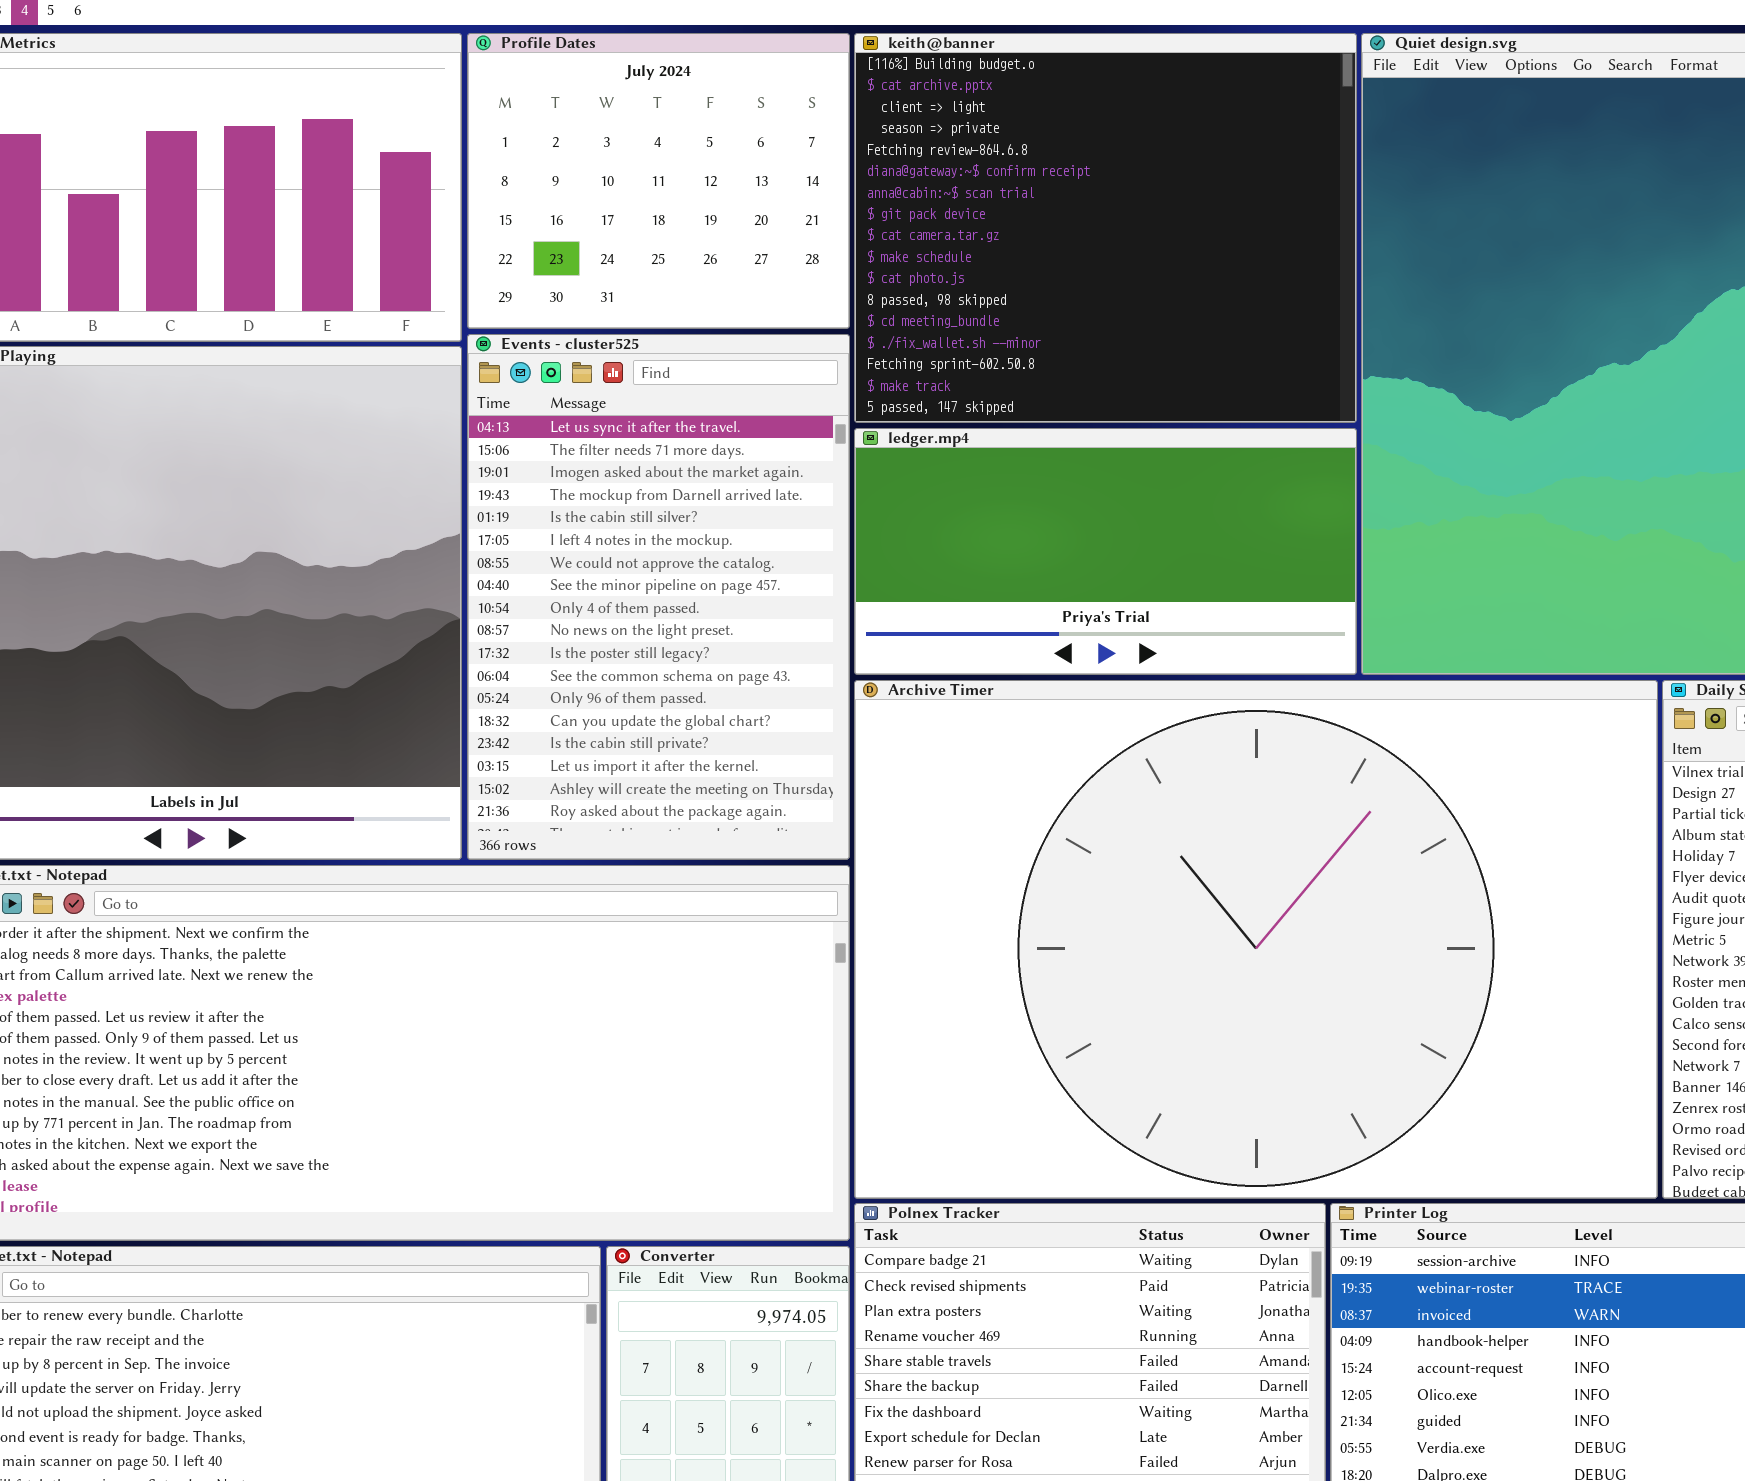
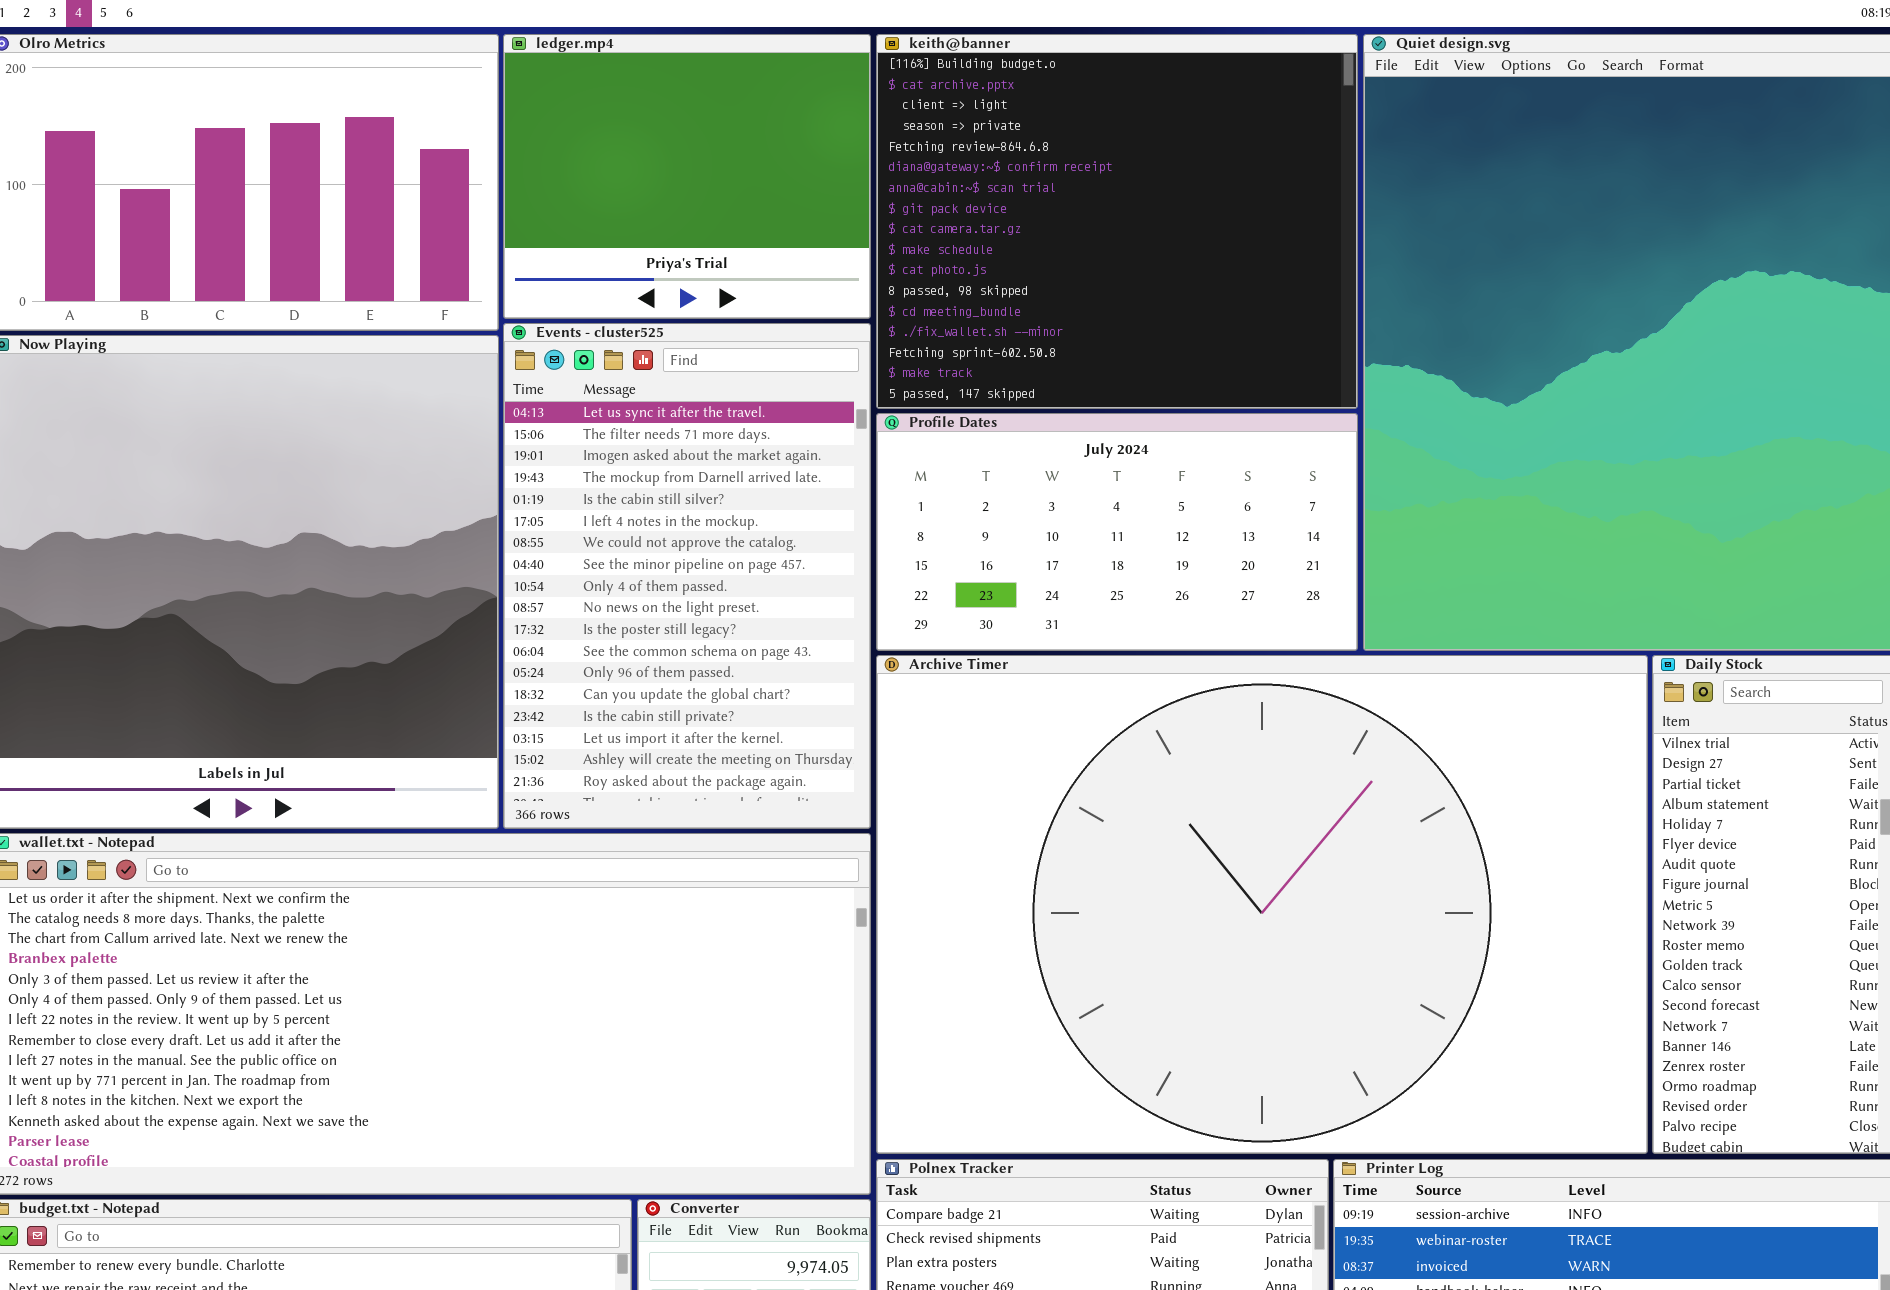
Profile Dates: [467,33,850,329] -> [876,413,1358,651], moved, resized
ledger.mp4: [854,428,1357,675] -> [503,34,871,319], moved, resized

